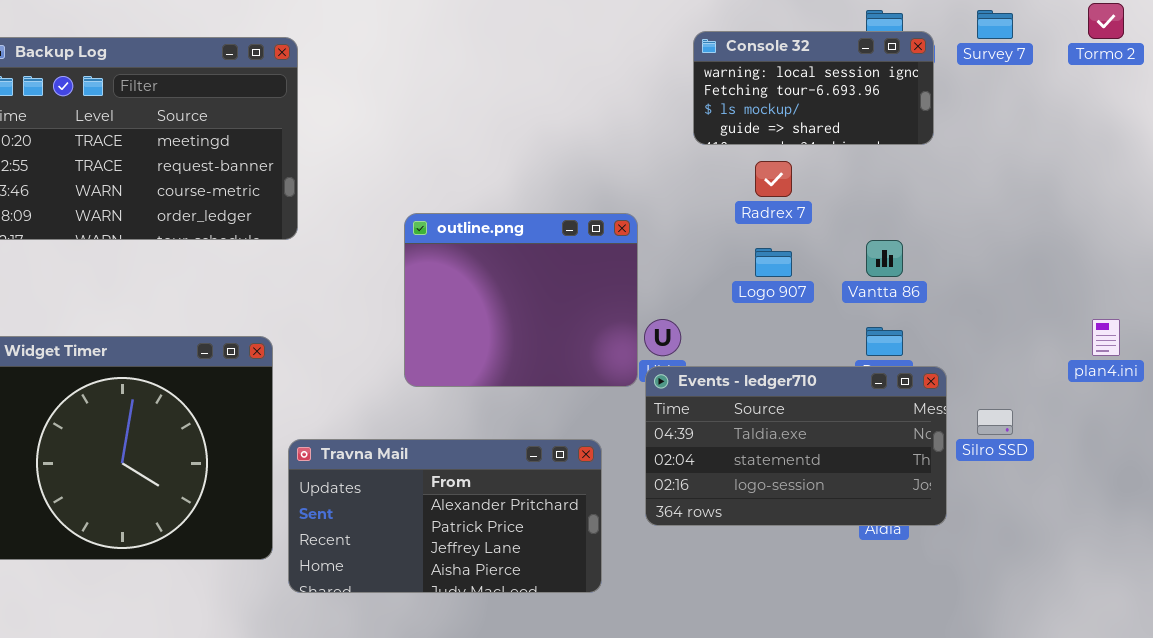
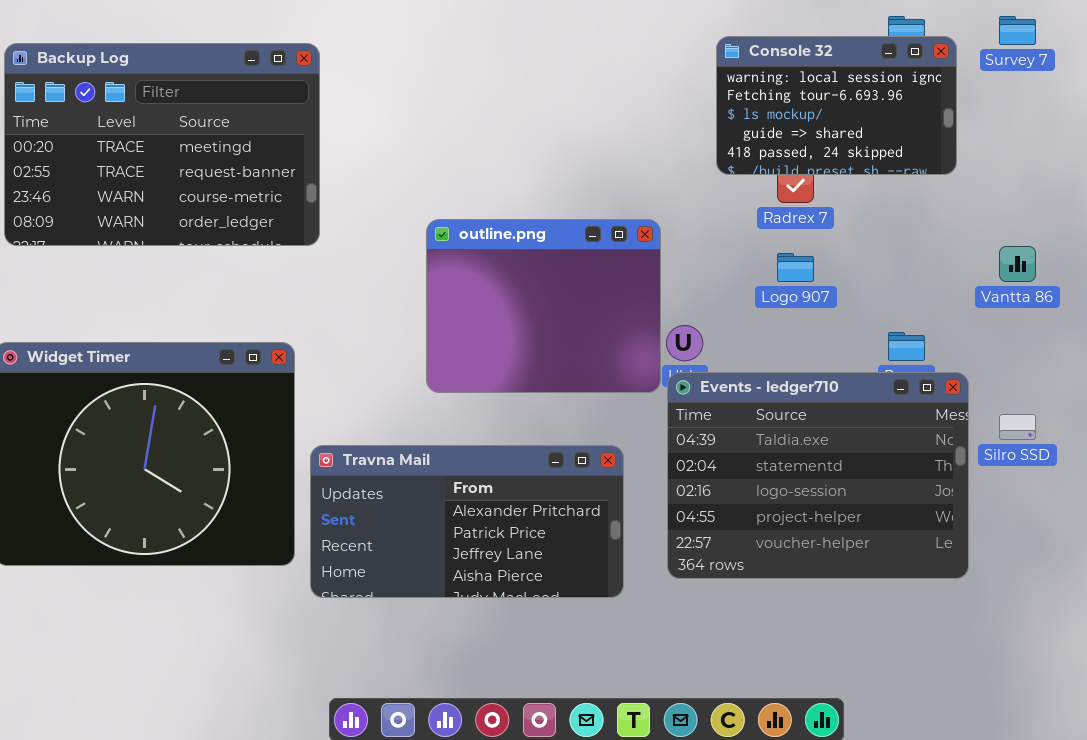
Console 32: [693,31,934,145] -> [716,36,957,175], resized
Vantta 86: [866,240,903,277] -> [999,246,1036,282], moved
Events - ledger710: [645,366,947,526] -> [667,372,969,579], resized

